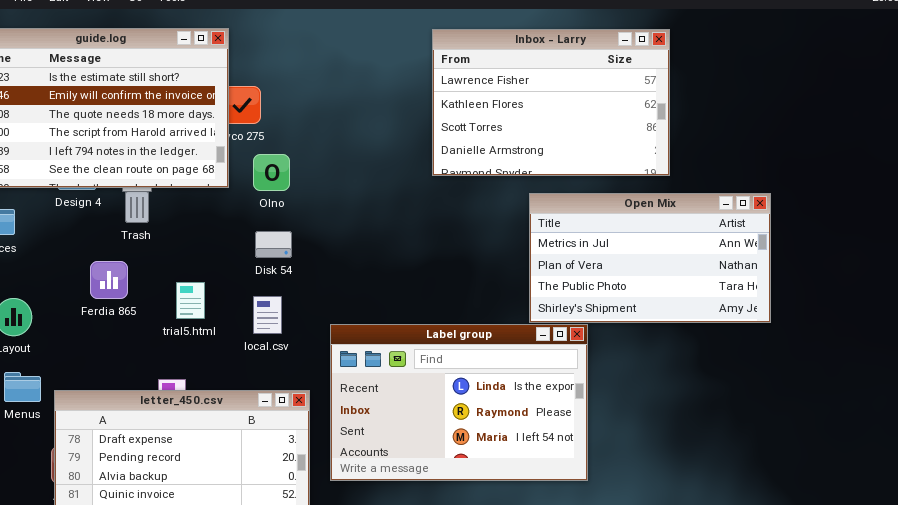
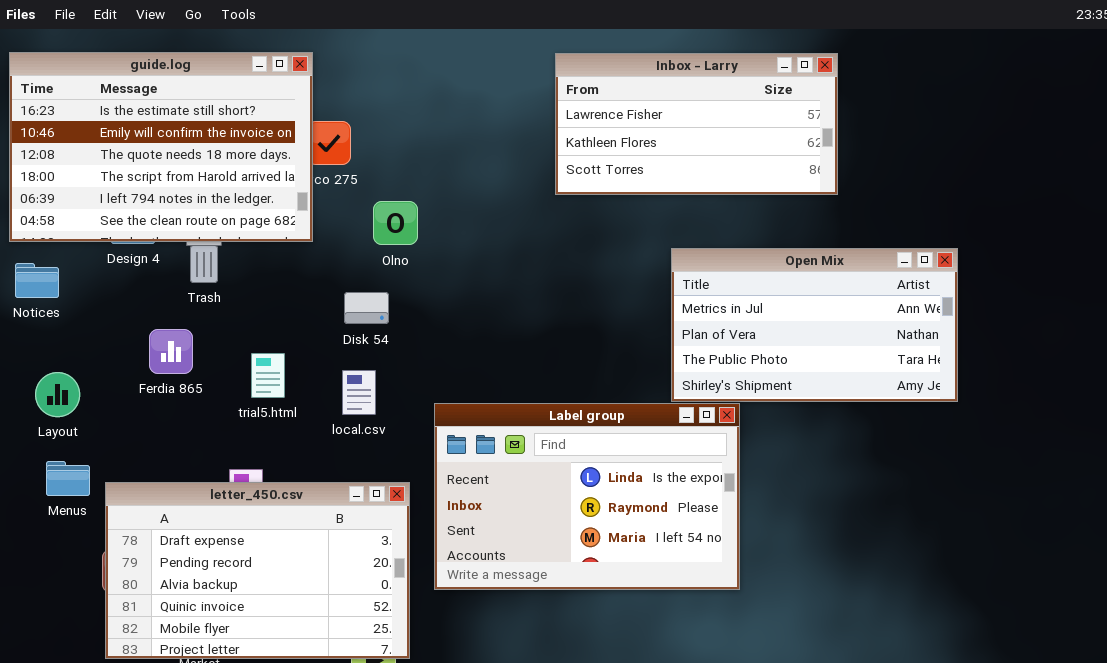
Inbox - Larry: [432,29,670,176] -> [555,53,838,195], resized
Olno: [253,154,290,191] -> [373,201,418,245], moved

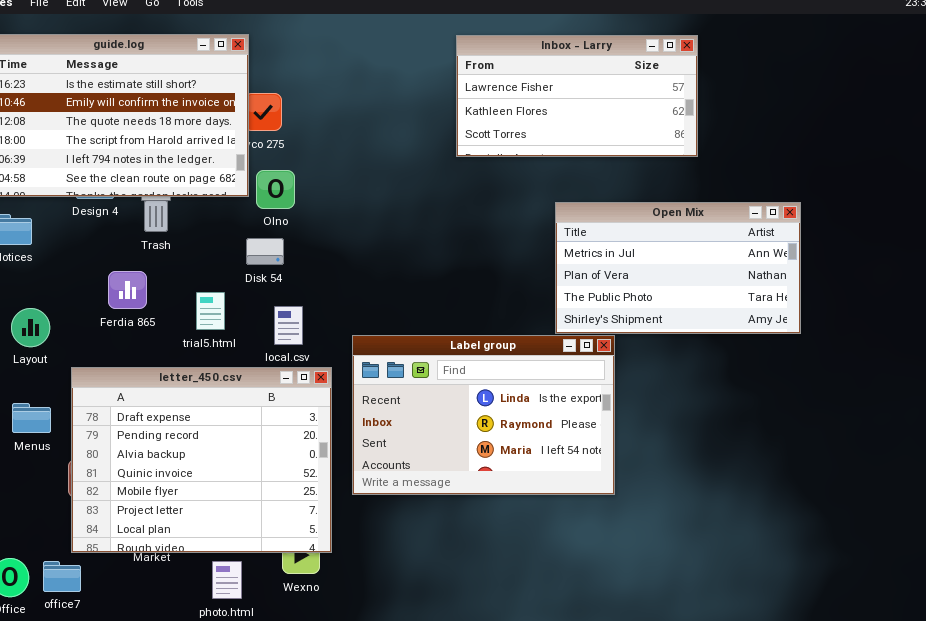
Olno: [373,201,418,245] -> [256,170,295,209], moved
Disk 54: [344,292,389,324] -> [246,238,284,265], moved
Menus: [46,461,90,496] -> [12,403,51,433], moved
letter_450.csv: [105,482,410,659] -> [71,367,332,553], resized

